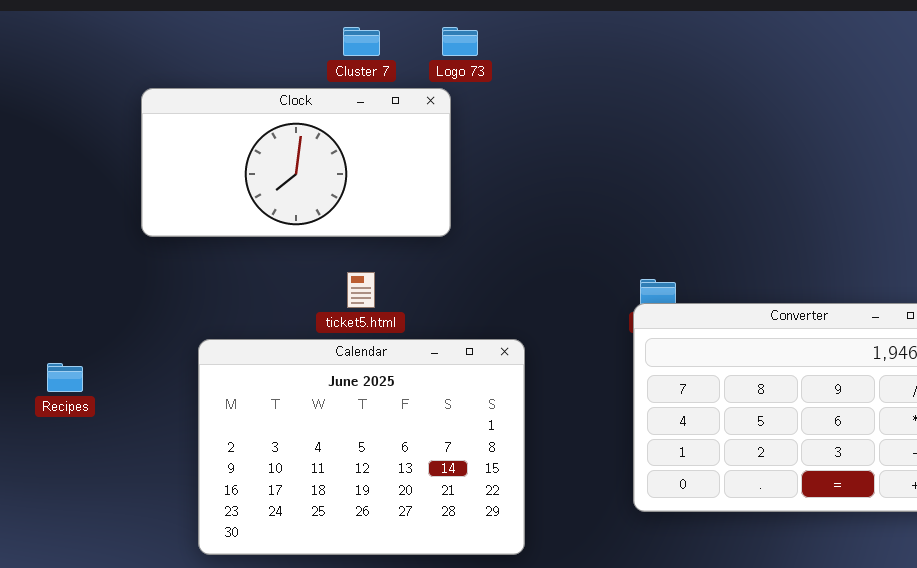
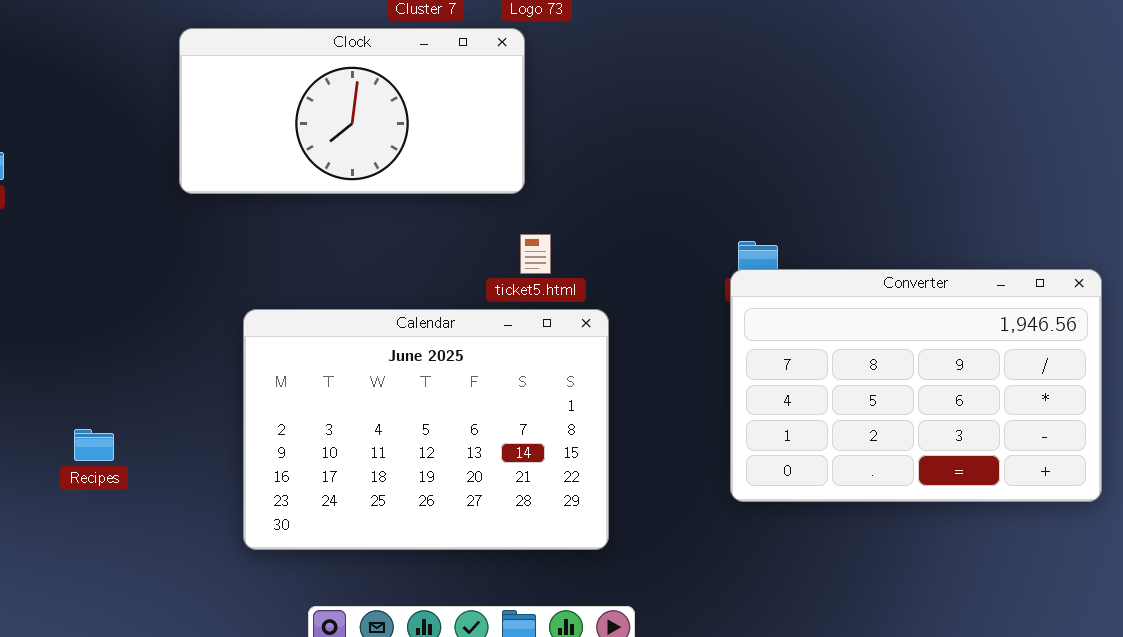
ticket5.html: [347,272,375,308] -> [520,234,551,274], moved
Recipes: [47,363,83,392] -> [74,429,114,461], moved

